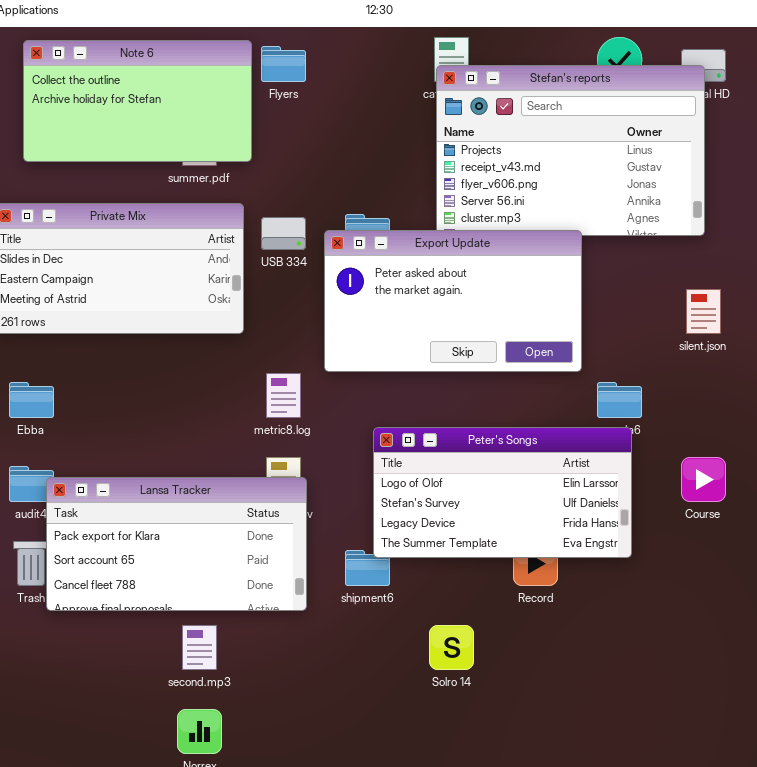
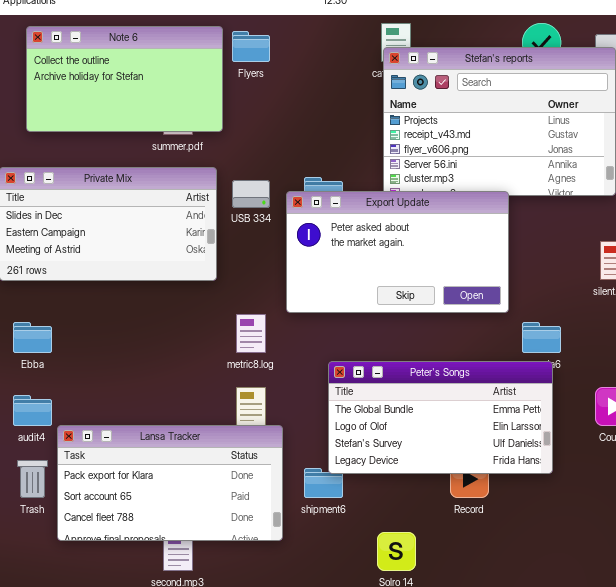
Peter's Songs: [373,427,632,558] -> [328,361,553,474], scrolled up 1 row
Lansa Tracker: [46,477,307,611] -> [57,425,283,541], moved

